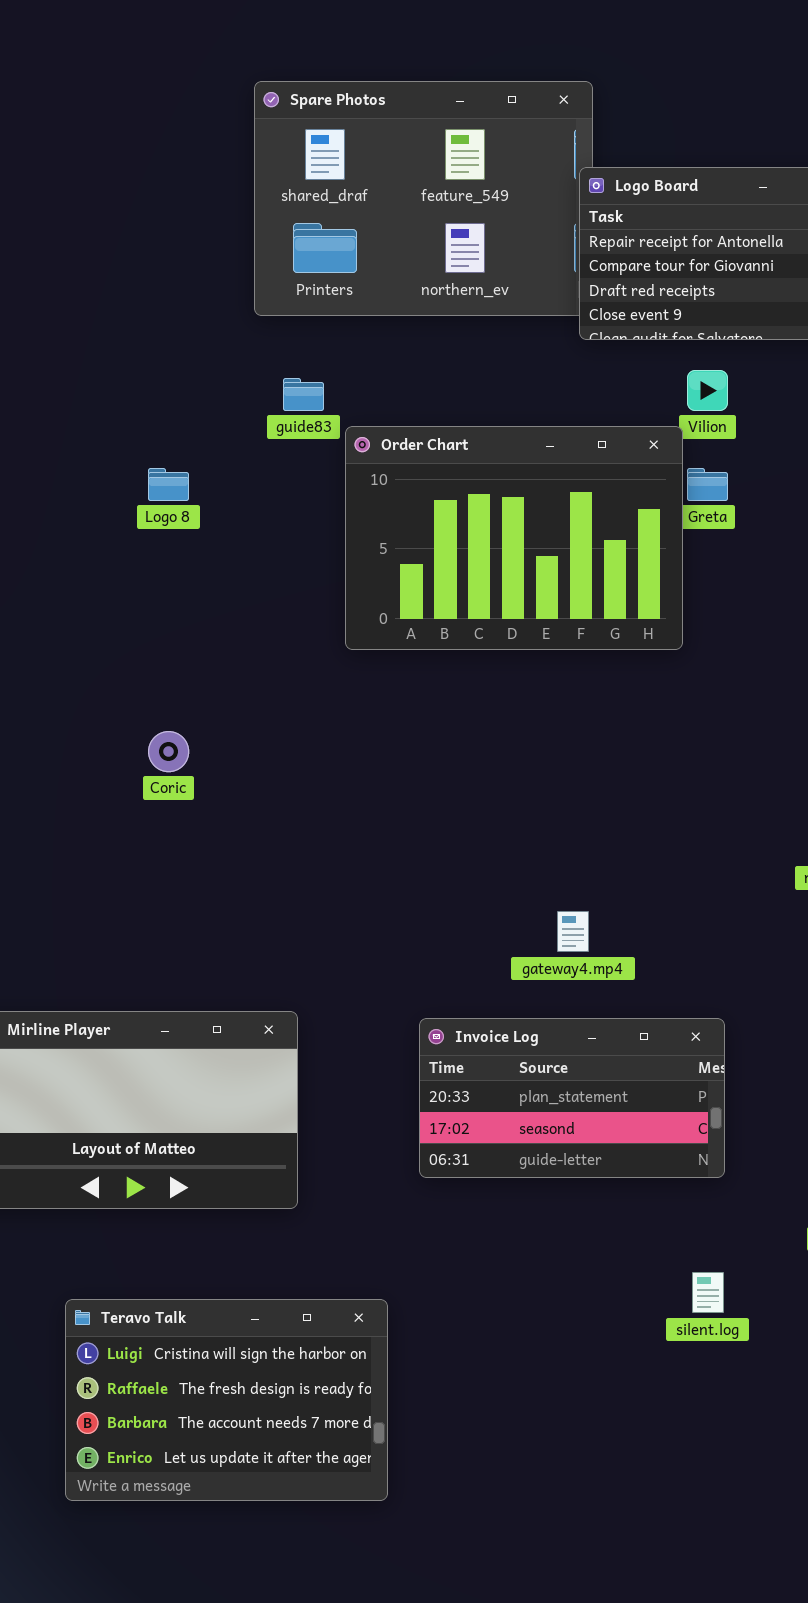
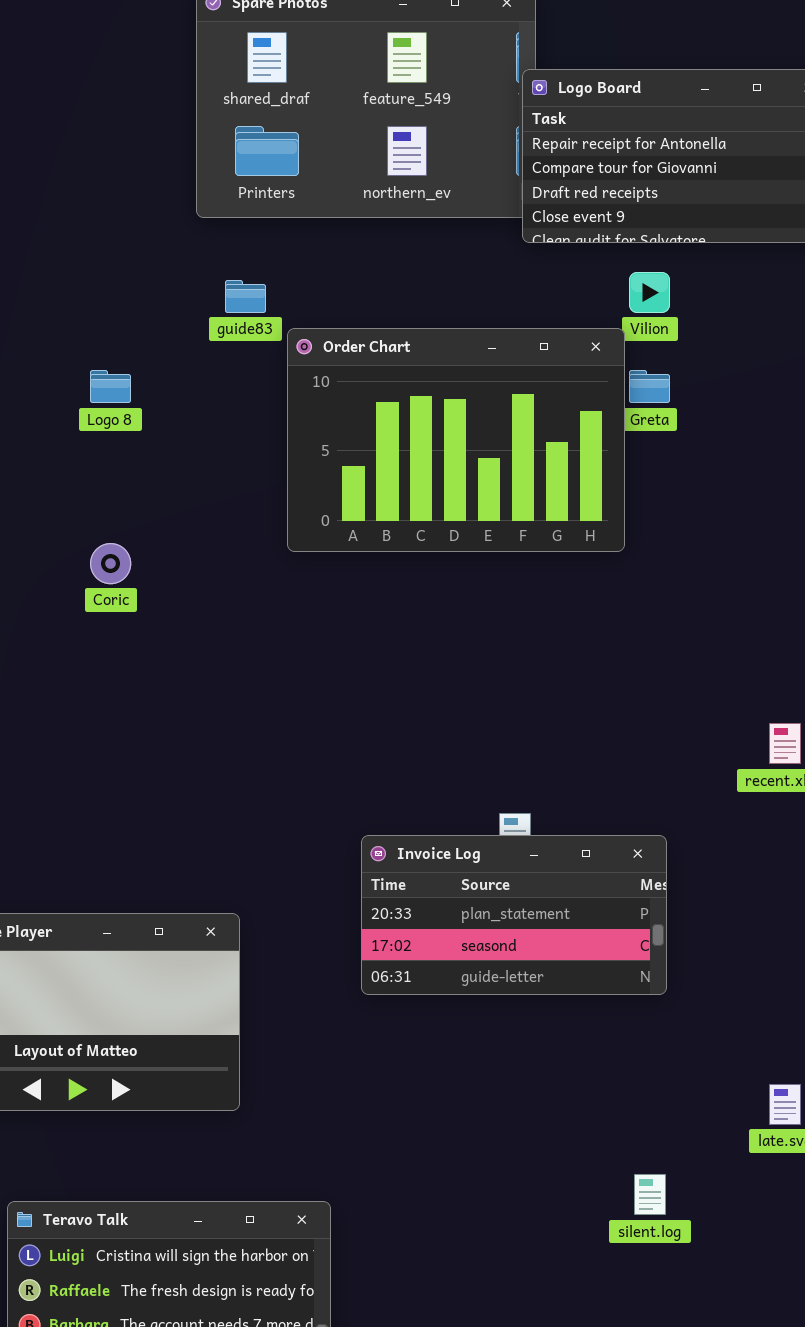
Coric: [148,731,189,772] -> [90,543,131,584], moved
Invoice Log: [419,1018,725,1178] -> [361,835,667,995], moved

